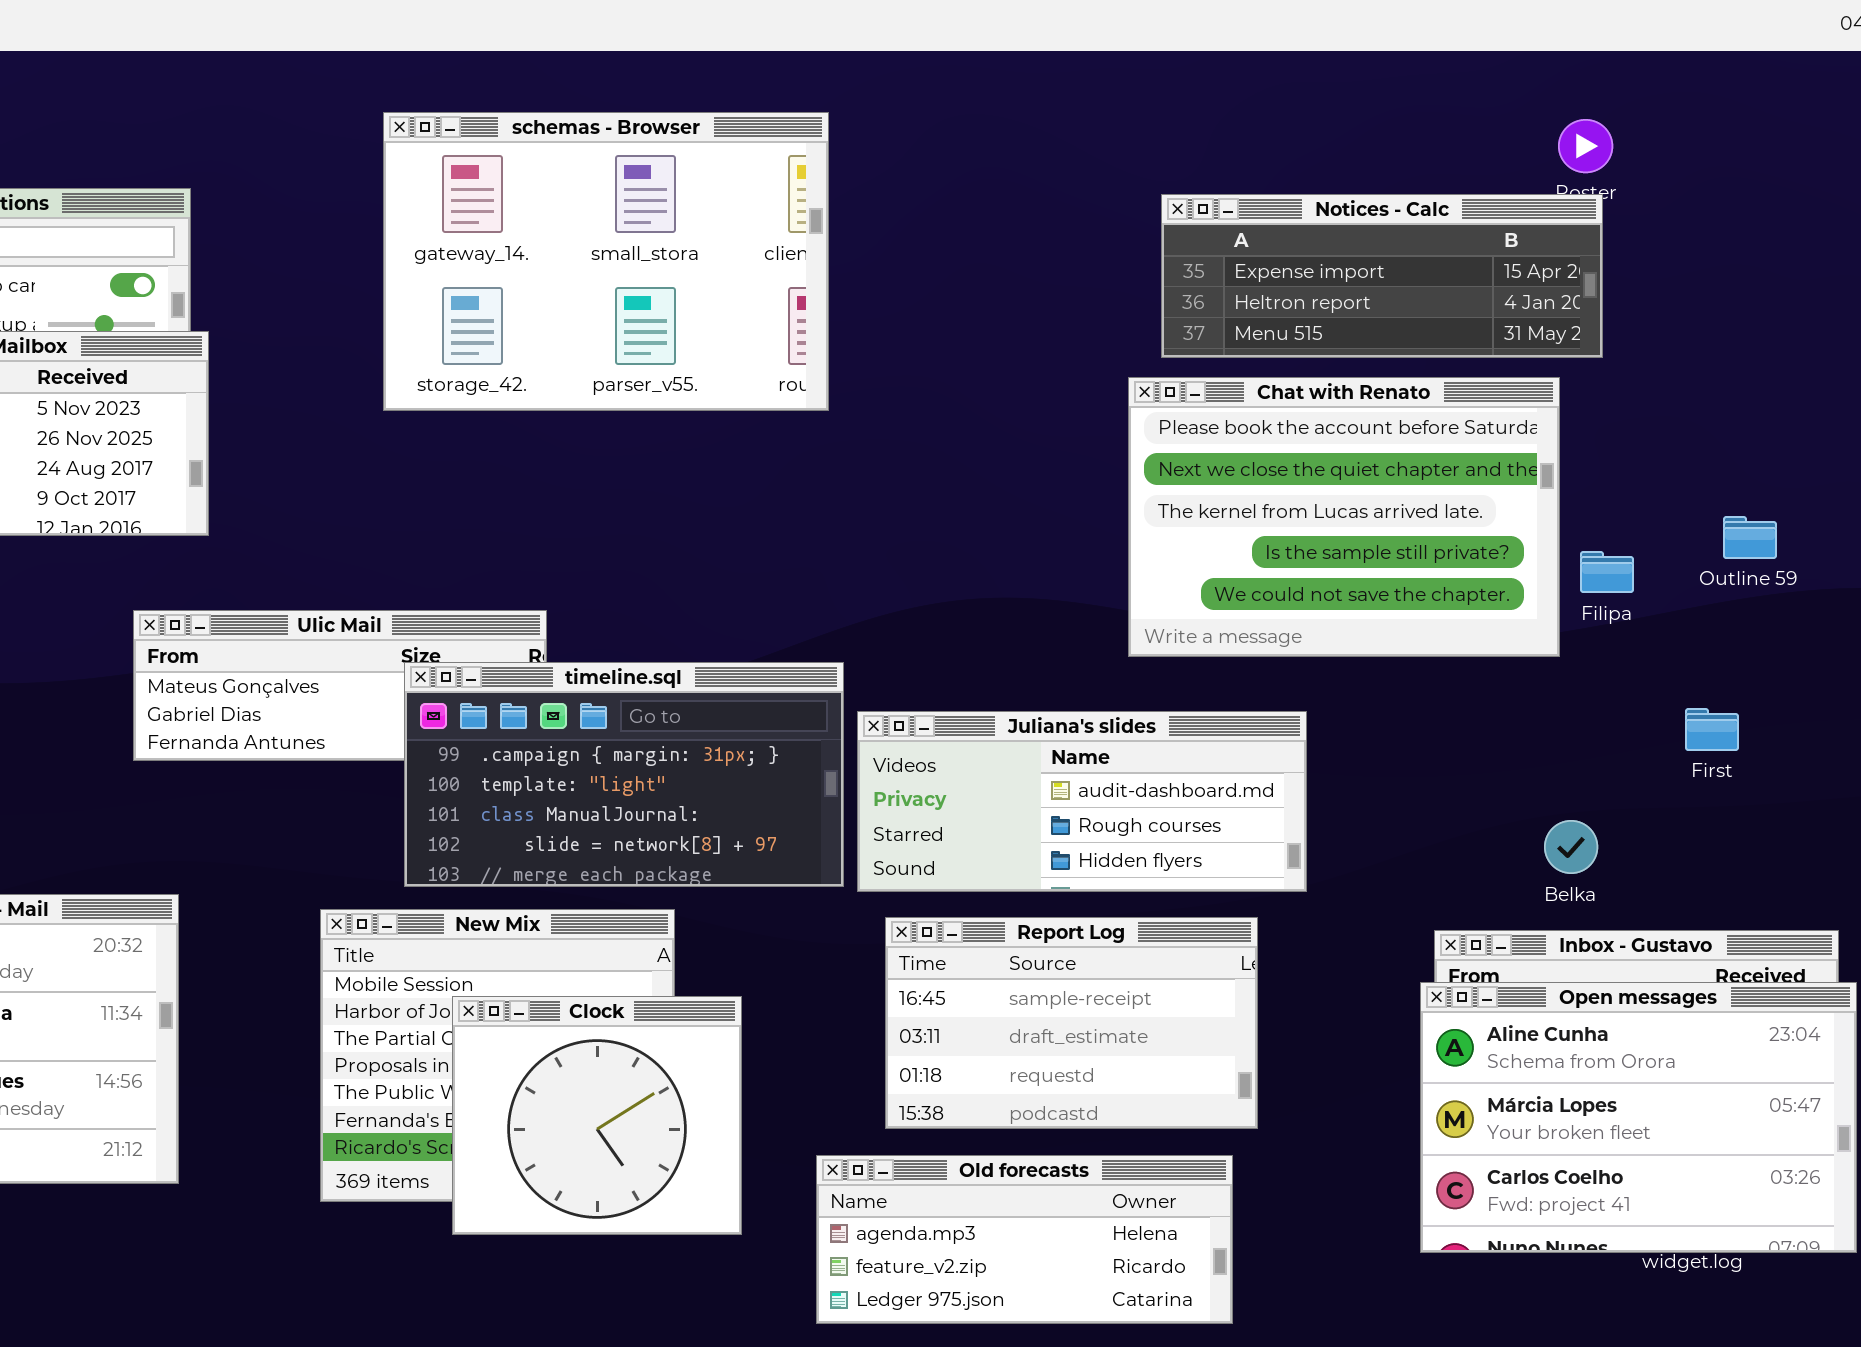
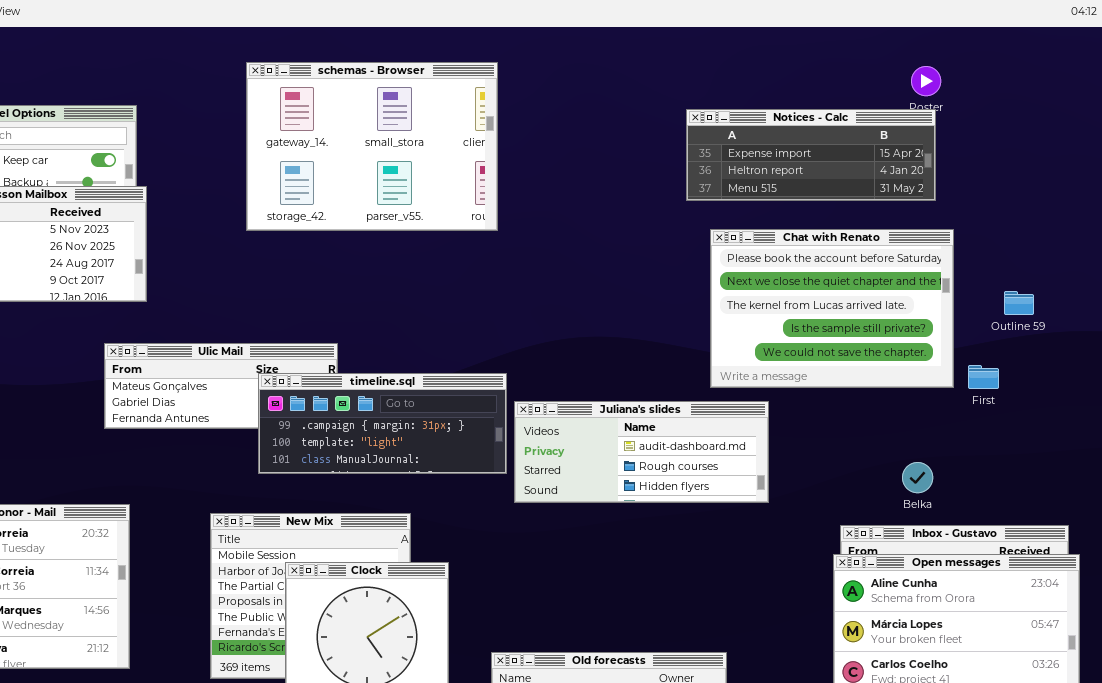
Chat with Renato: [1128,377,1560,657] -> [710,229,954,388], moved
timeline.sql: [404,662,844,887] -> [258,373,507,474], resized
First: [1685,708,1739,751] -> [968,365,999,389], moved
Report Log: [885,917,1258,1129] -> none, closed

